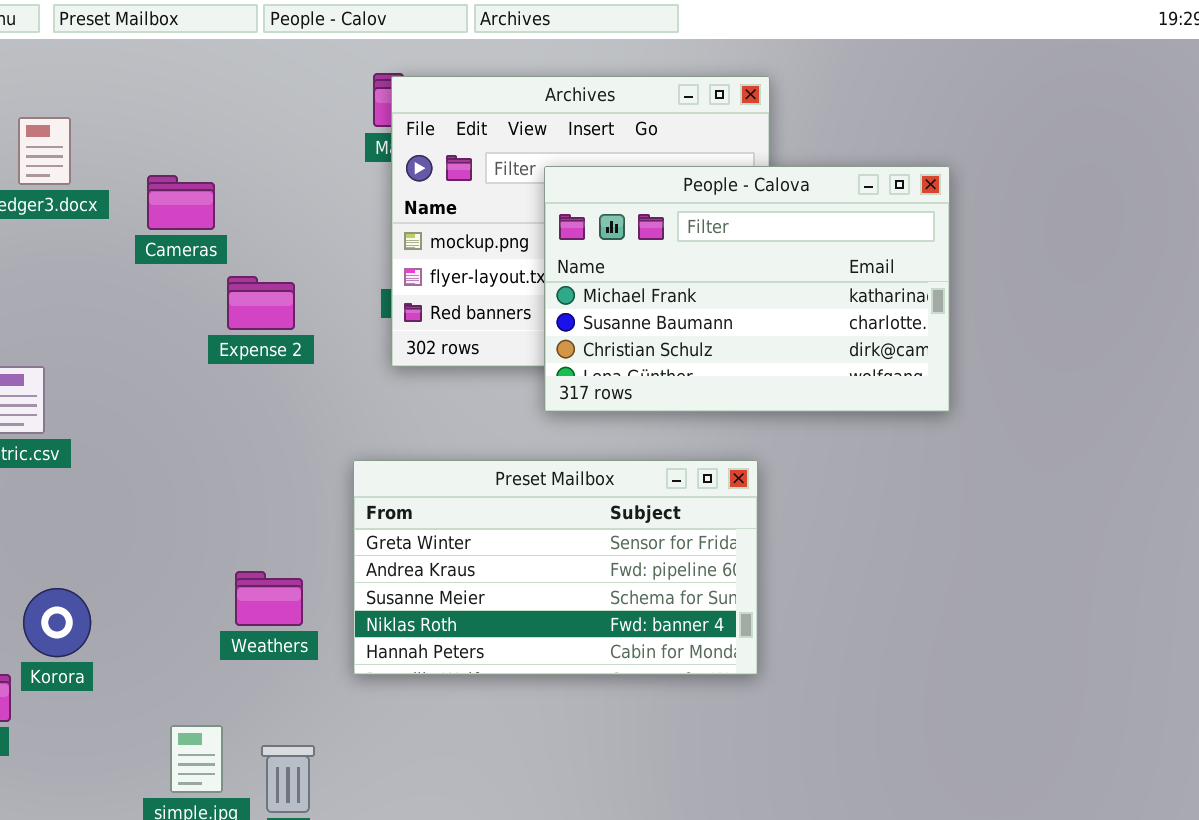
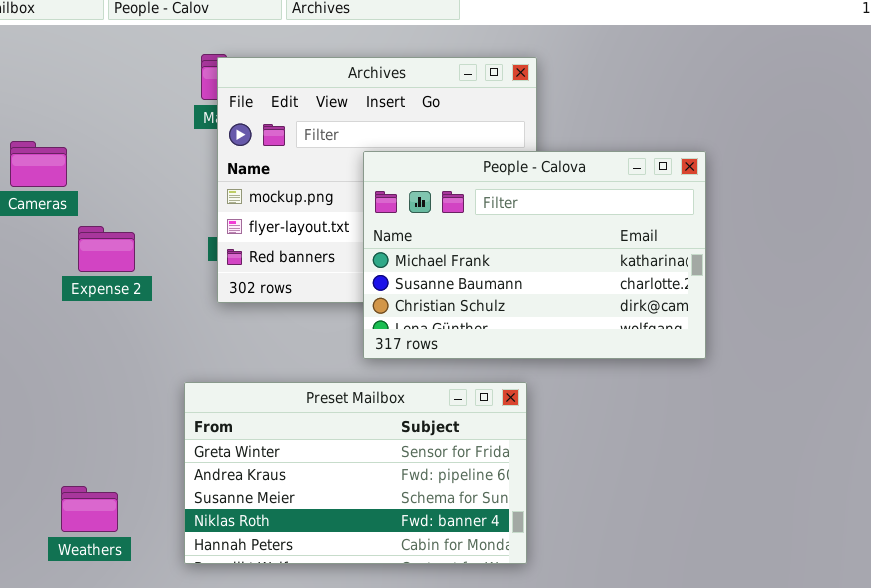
People - Calova: [544,166,950,412] -> [363,151,706,359], moved
Weathers: [235,571,303,626] -> [61,486,118,532], moved

